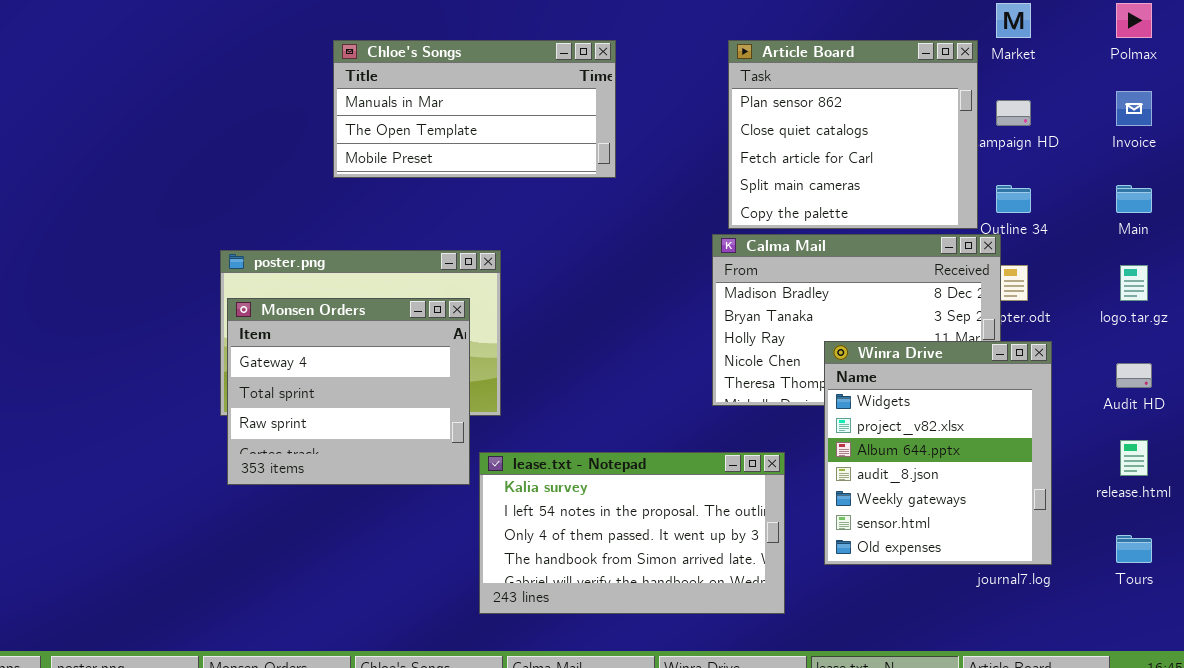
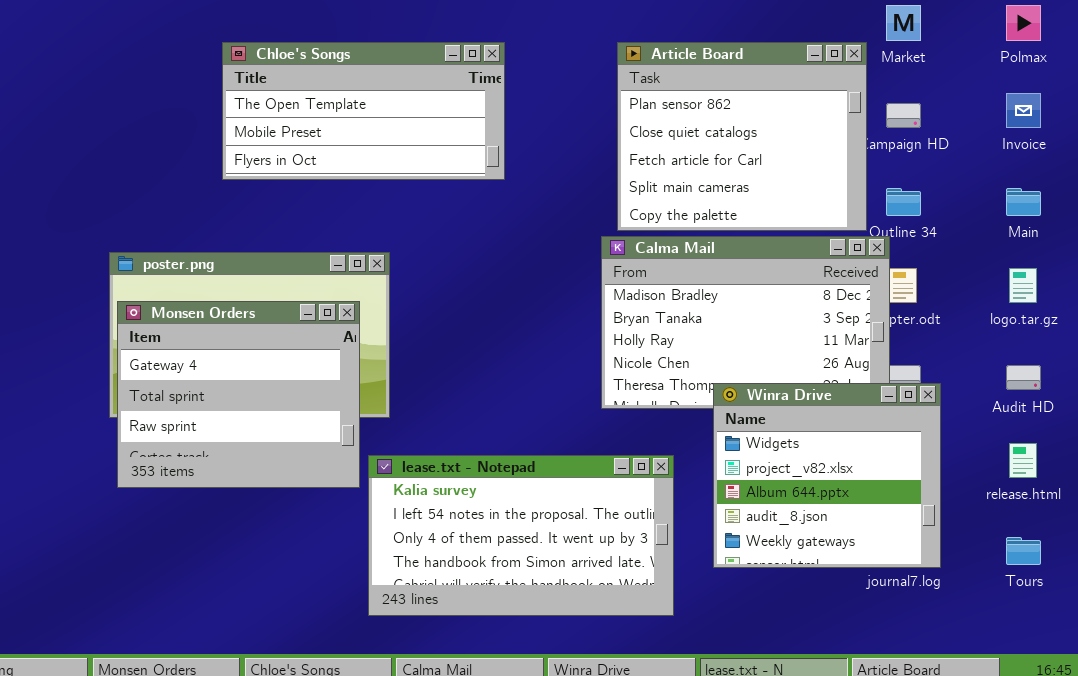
Chloe's Songs: [333,40,616,178] -> [222,42,505,180], scrolled down 1 row
Winra Drive: [824,341,1052,565] -> [713,383,941,568], resized

